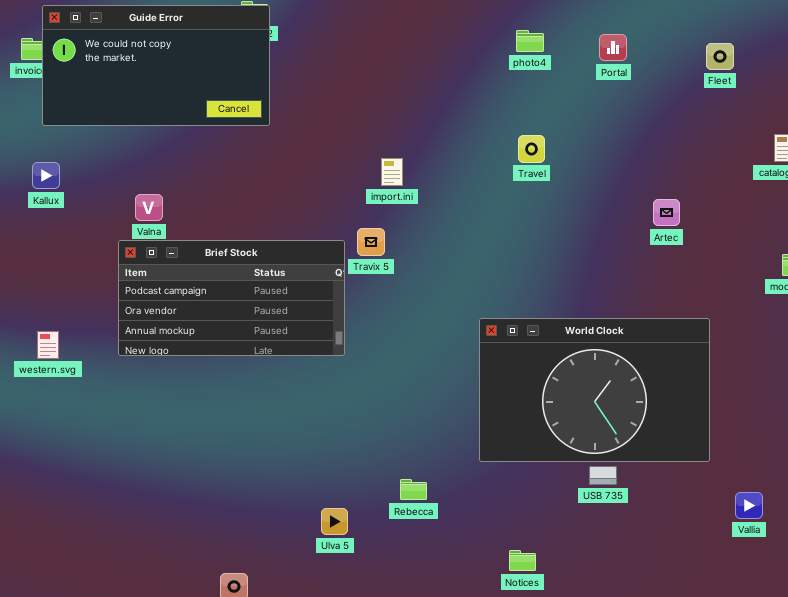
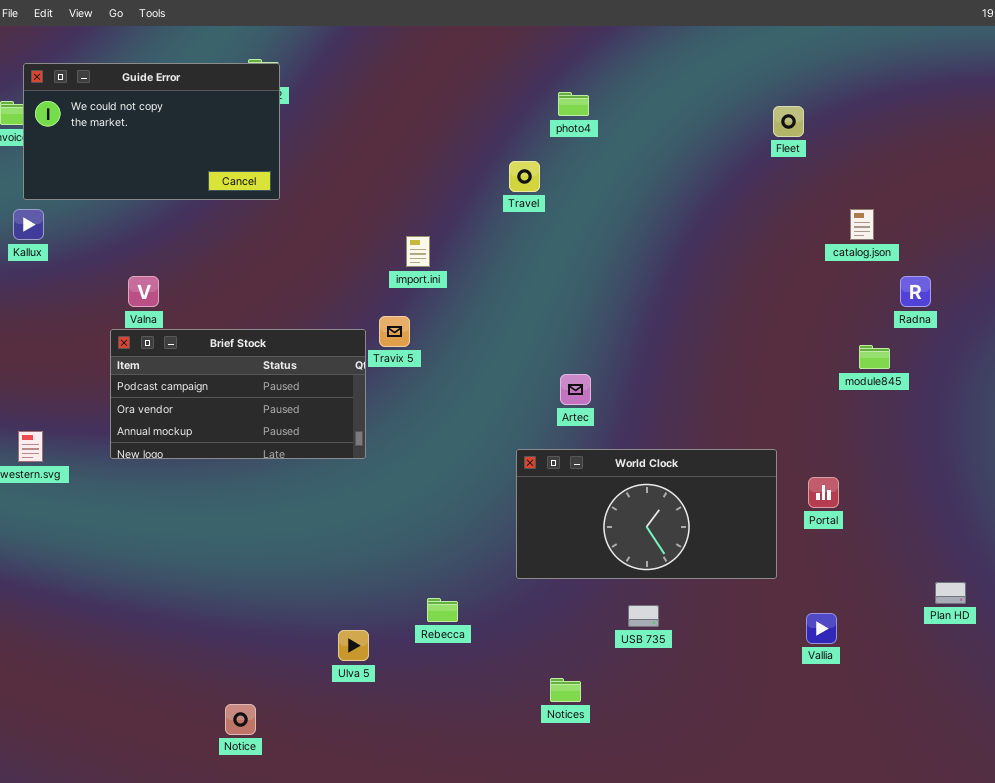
Portal: [599,34,627,61] -> [808,477,839,508], moved
Travel: [518,135,545,163] -> [509,161,540,192], moved
Kallux: [32,162,60,189] -> [13,209,44,240], moved
Artec: [653,199,680,226] -> [560,374,591,405], moved
World Clock: [479,318,710,462] -> [516,449,777,579], resized
USB 735: [589,466,617,485] -> [628,605,659,627], moved

